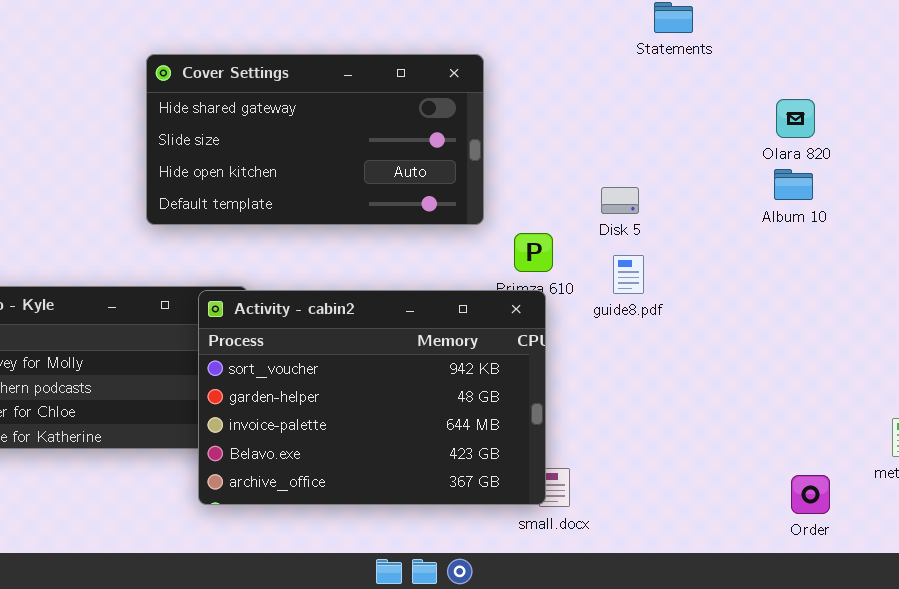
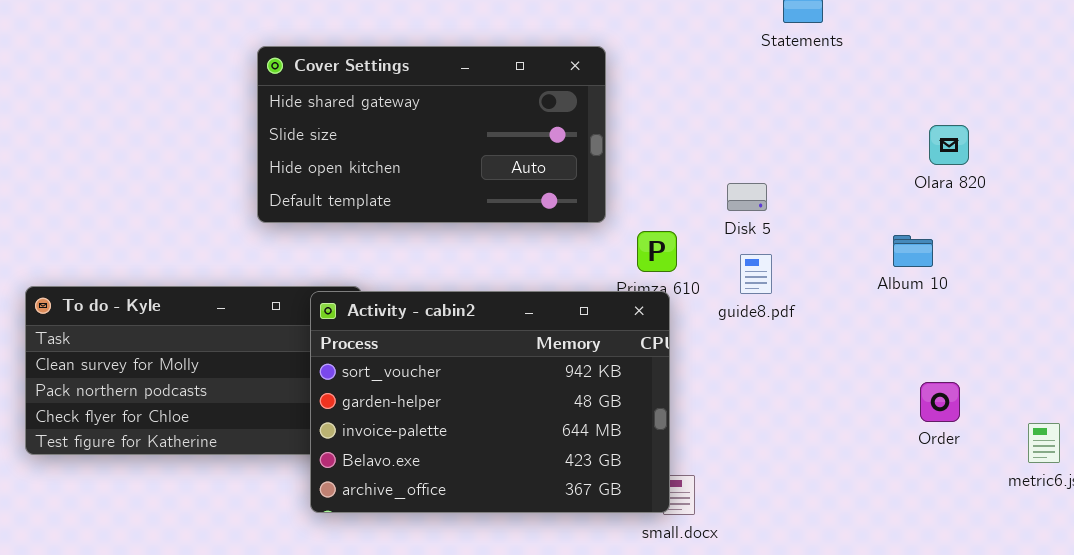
Olara 820: [776,99,815,138] -> [929,125,969,165], moved
Album 10: [774,169,813,200] -> [893,235,933,267], moved
Order: [791,475,830,514] -> [920,382,960,422], moved

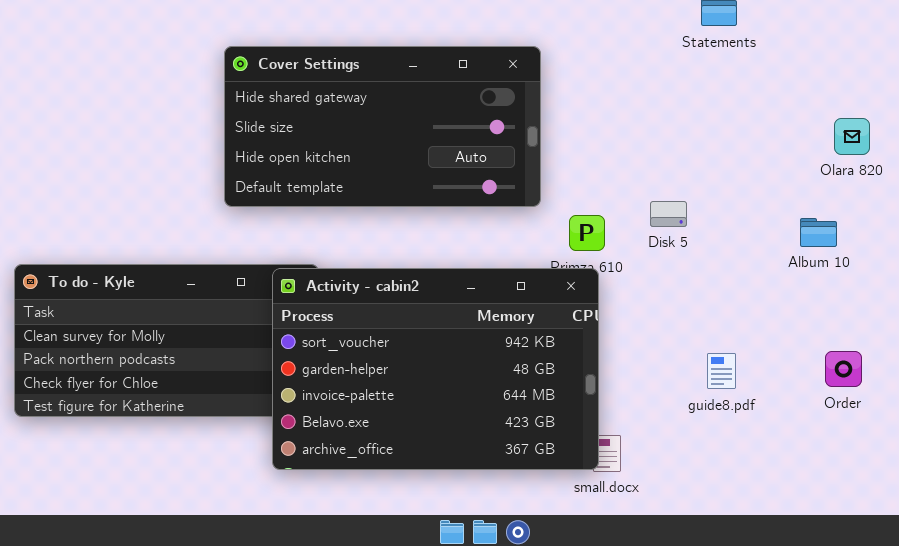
Disk 5: [727,183,767,211] -> [650,201,687,227], moved
guide8.pdf: [740,254,772,294] -> [707,353,736,389], moved

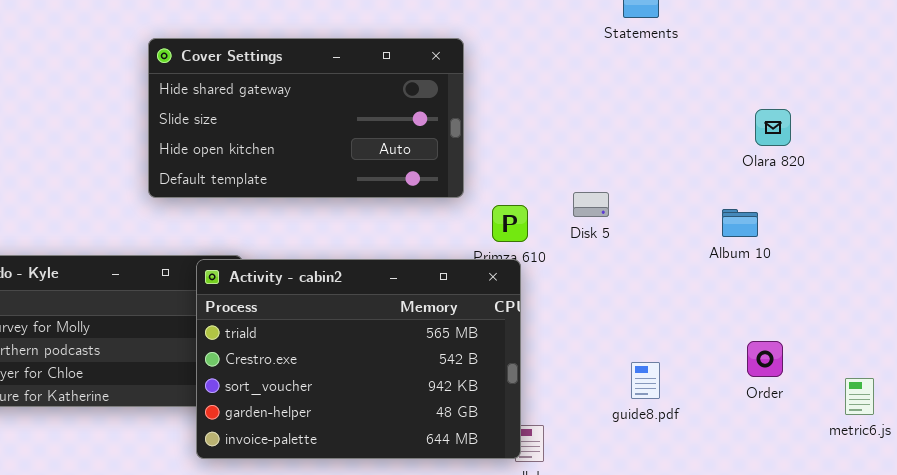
Activity - cabin2: [272,268,599,470] -> [196,259,521,459], scrolled up 2 rows
guide8.pdf: [707,353,736,389] -> [631,362,660,399], moved

